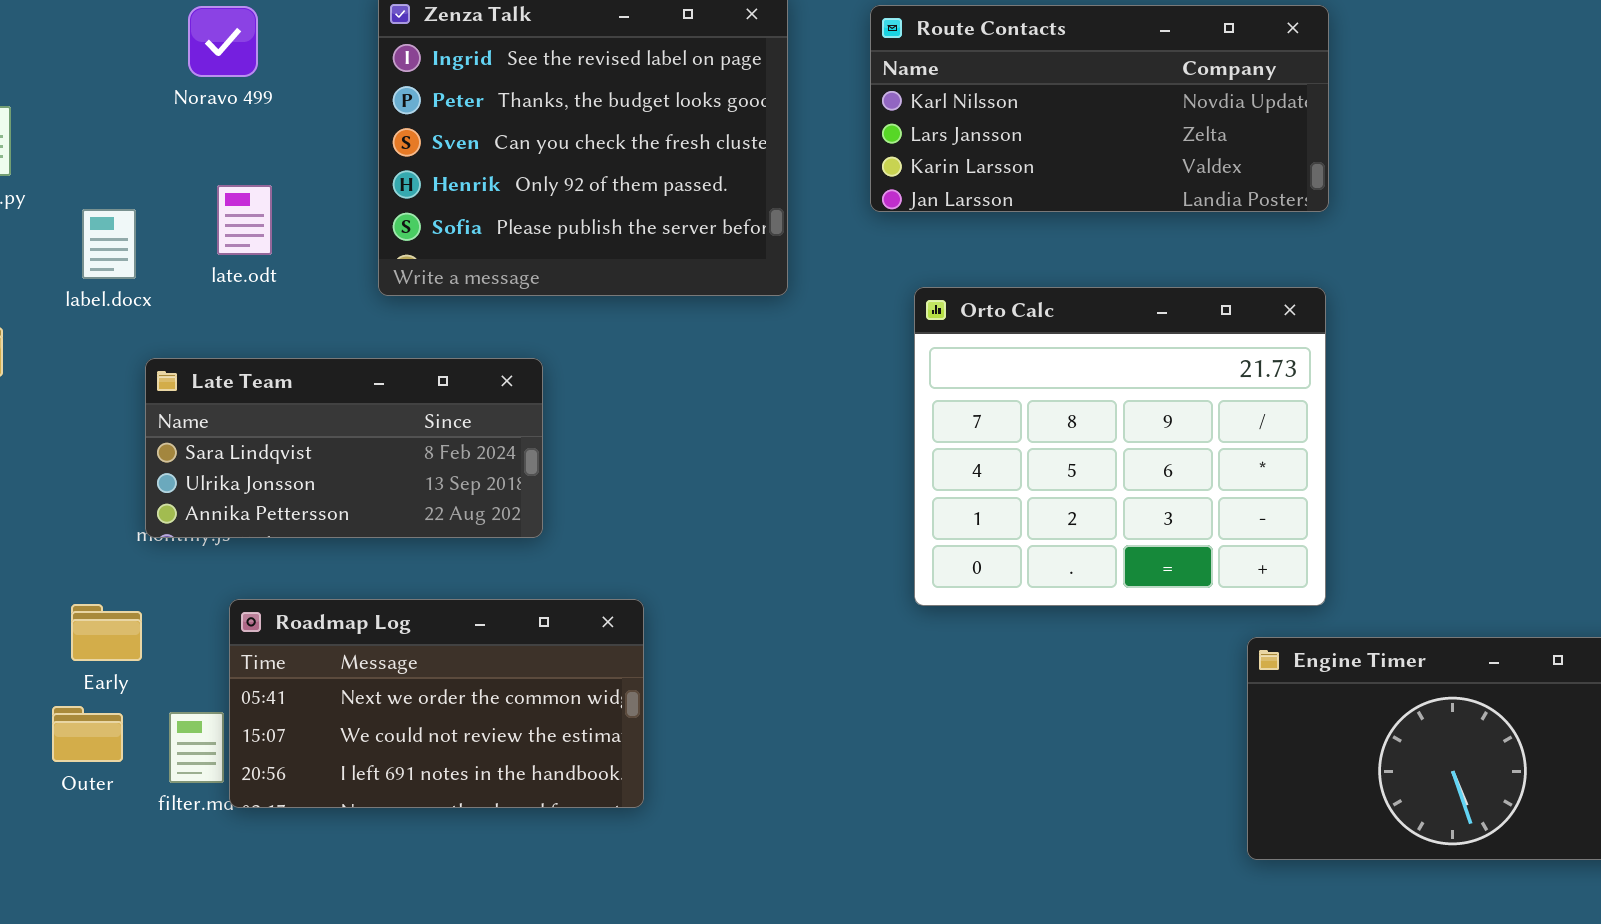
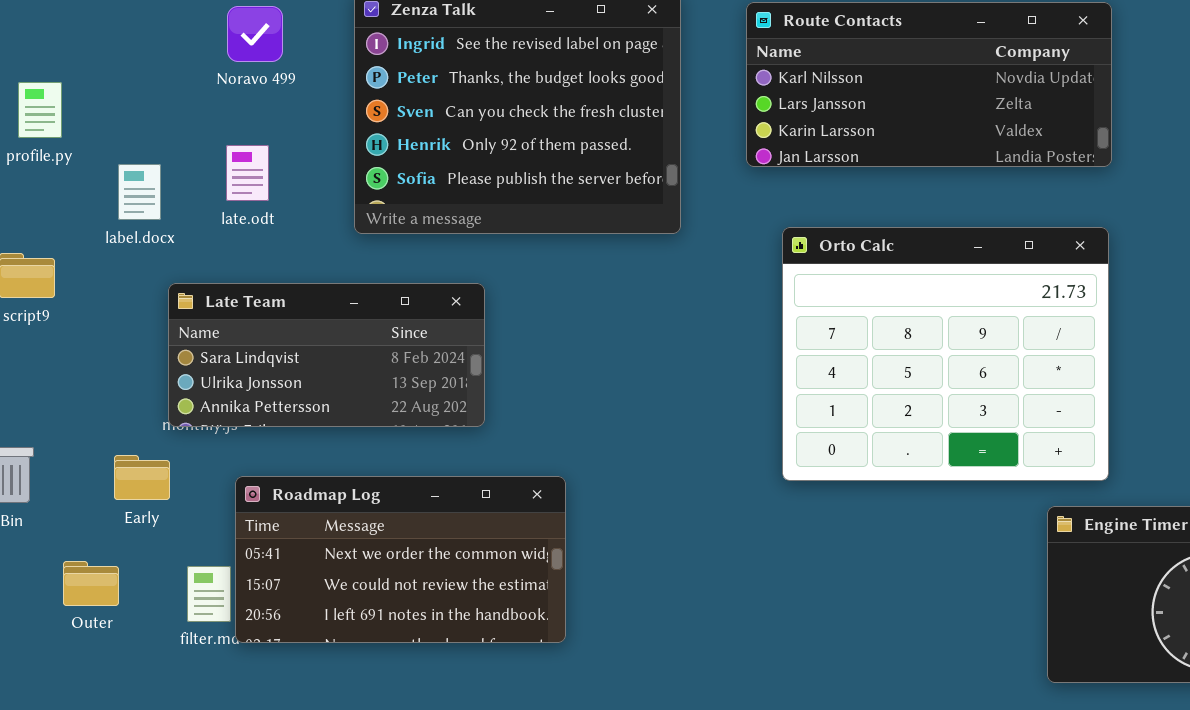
Noravo 499: [188,6,258,77] -> [227,6,283,62], moved
Early: [71,604,142,661] -> [114,455,170,500], moved
Outer: [52,706,123,762] -> [63,561,119,606], moved

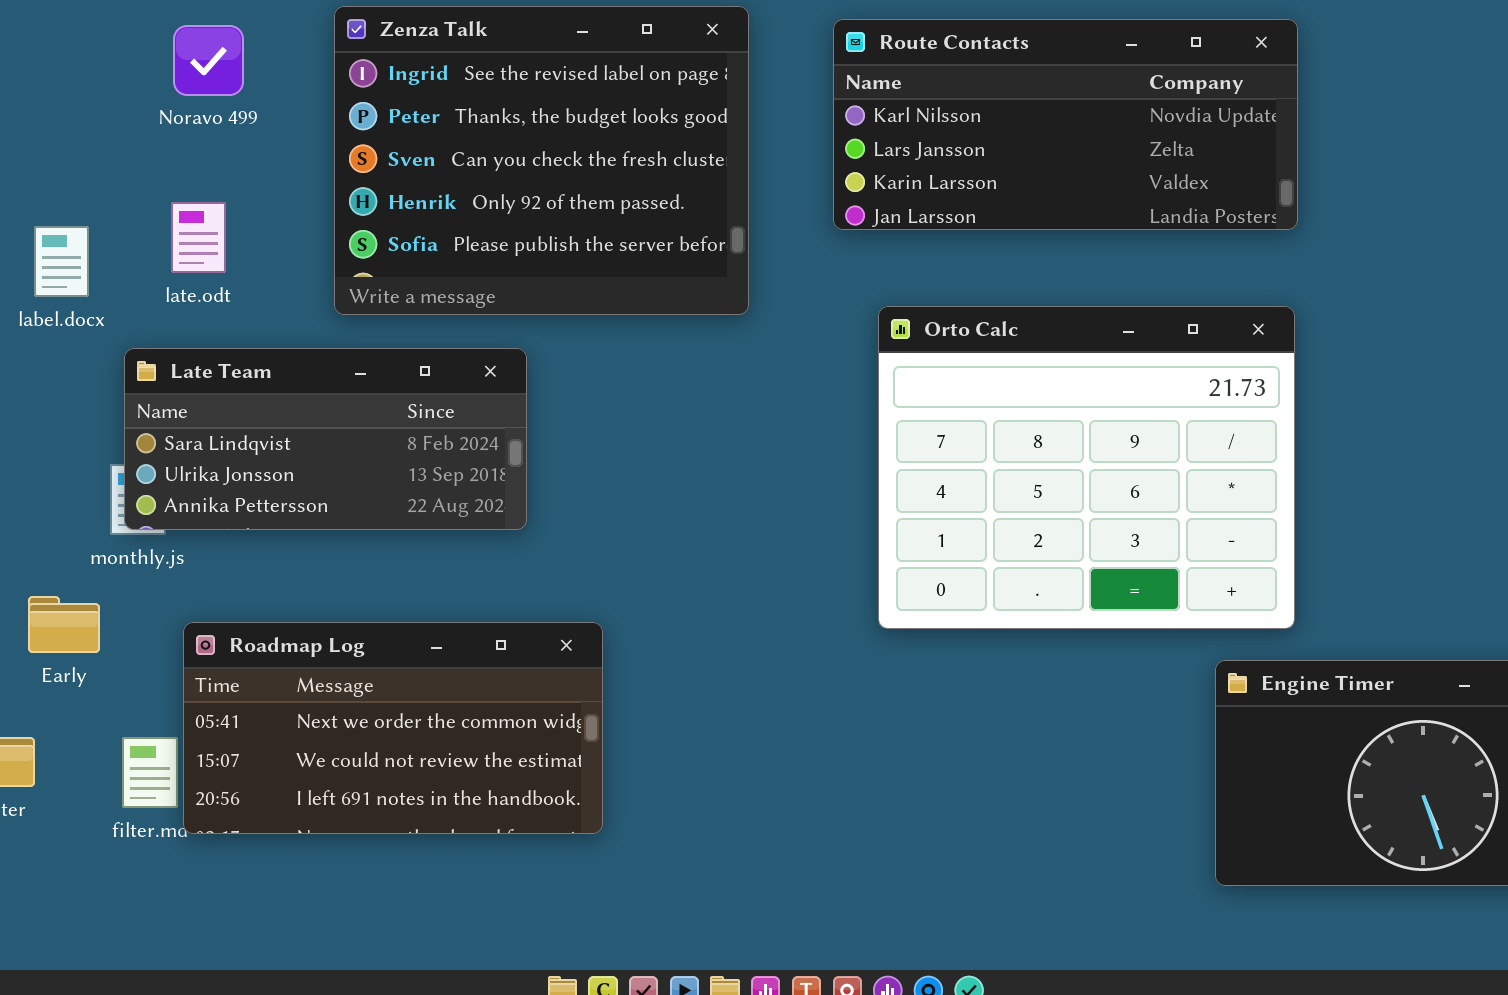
Late Team: [168,283,485,427] -> [124,348,527,530], moved

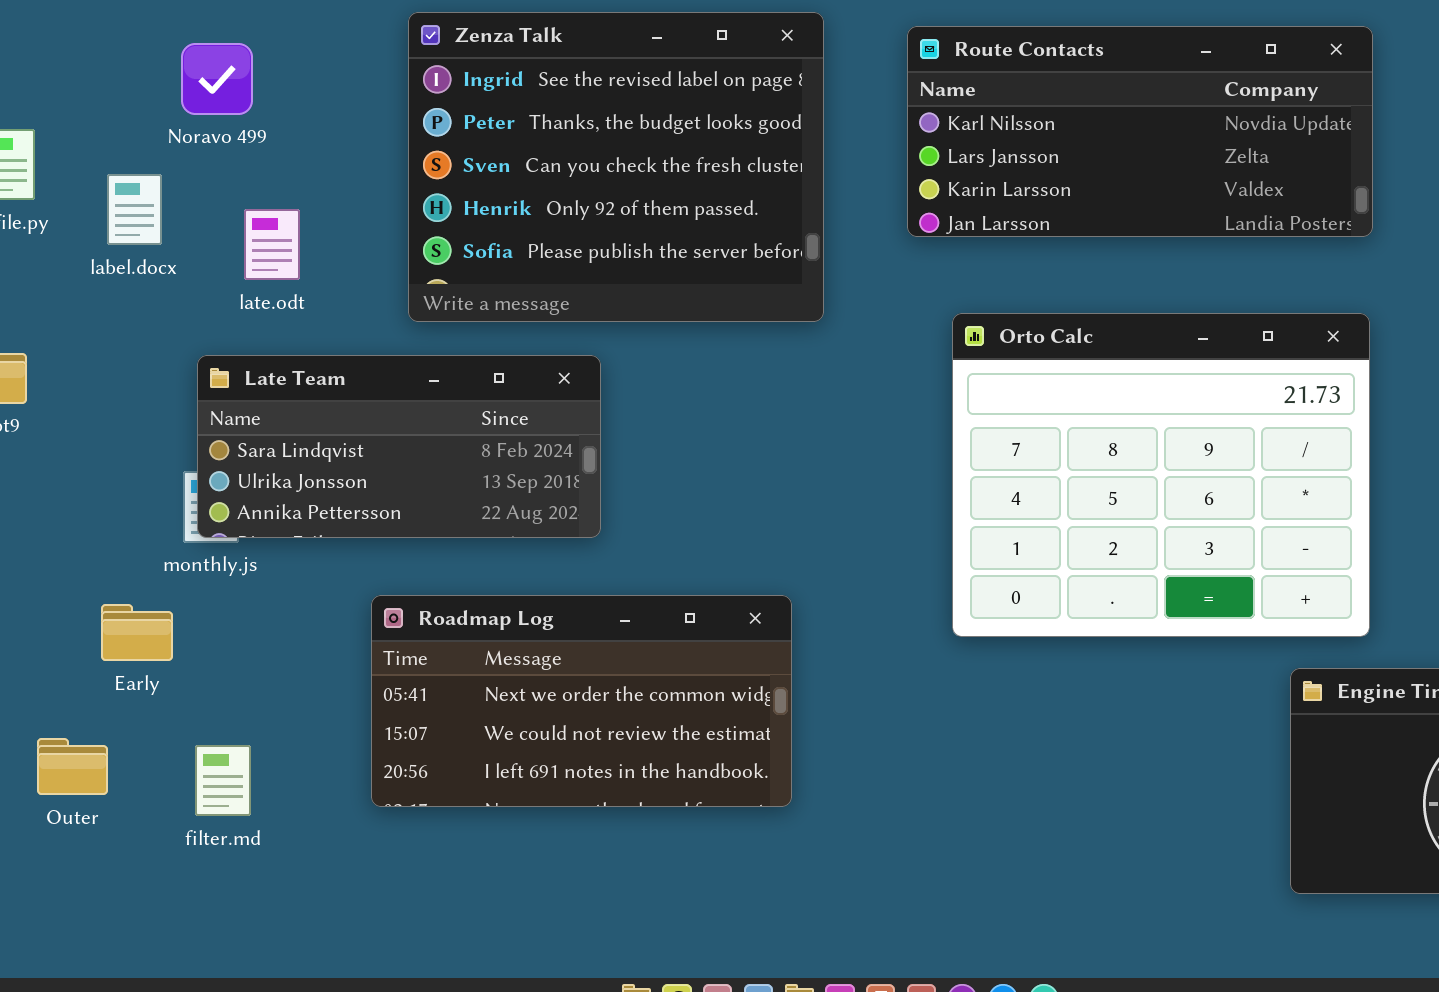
Noravo 499: [173,25,244,96] -> [181,43,253,115], moved
label.docx: [34,226,89,297] -> [107,174,162,245], moved
Roadmap Log: [183,622,603,834] -> [371,595,792,807], moved

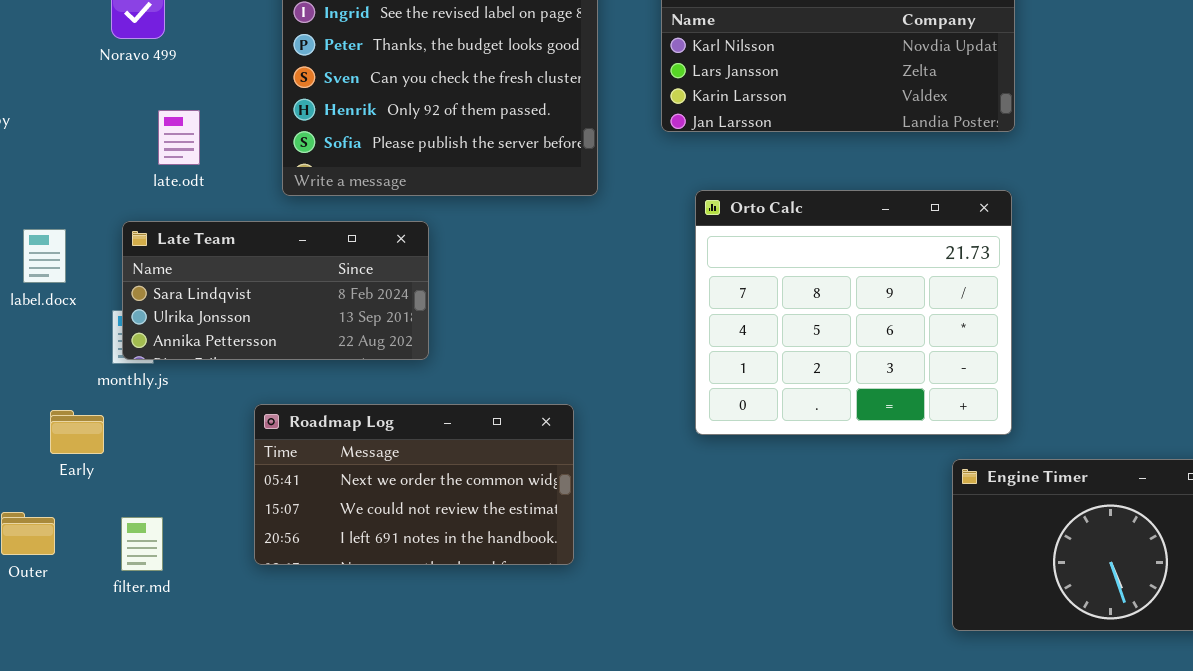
label.docx: [107,174,162,245] -> [23,229,66,283], moved

